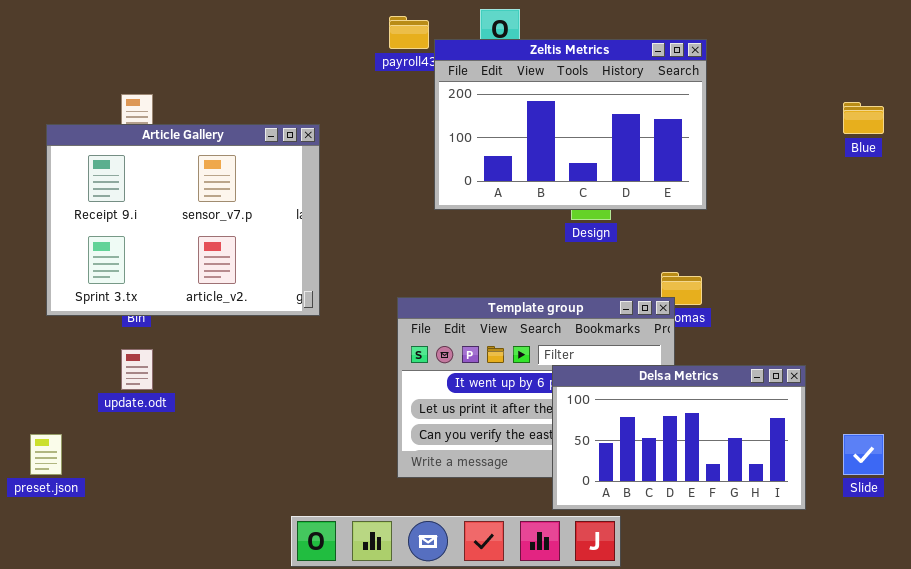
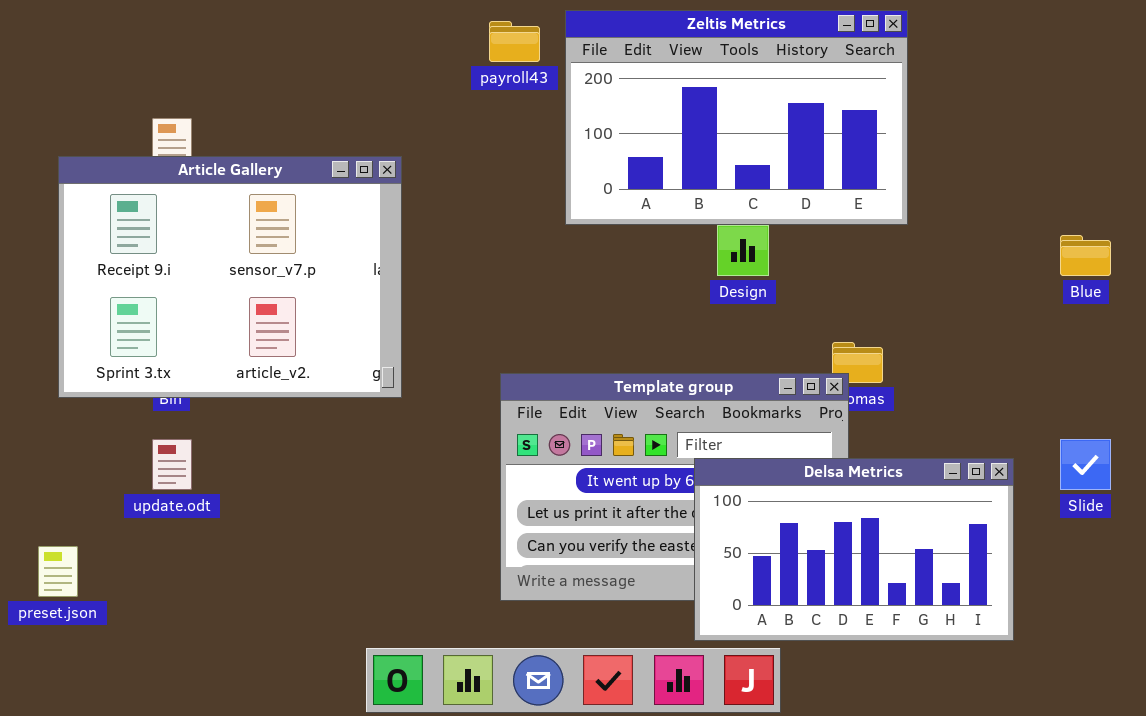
Zeltis Metrics: [434,39,707,210] -> [565,10,908,225], moved
Blue: [843,102,884,134] -> [1060,235,1111,276], moved
Slide: [843,434,884,475] -> [1060,439,1111,490], moved

